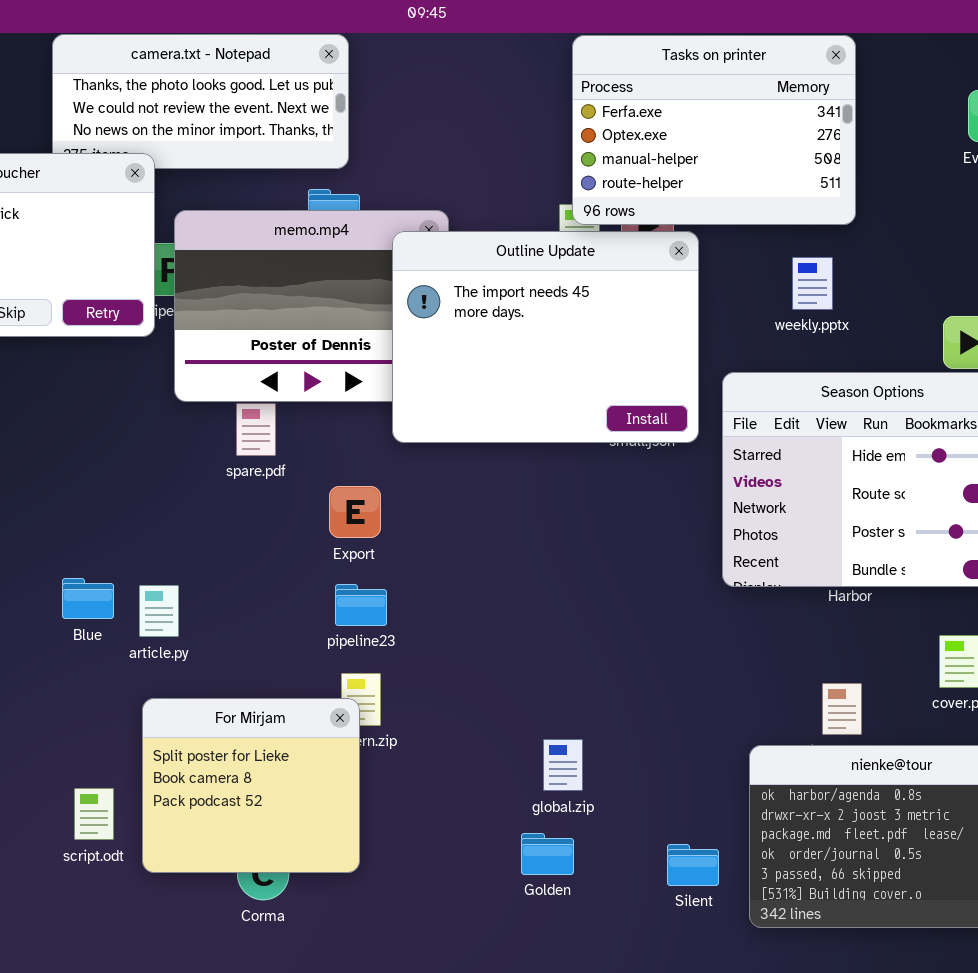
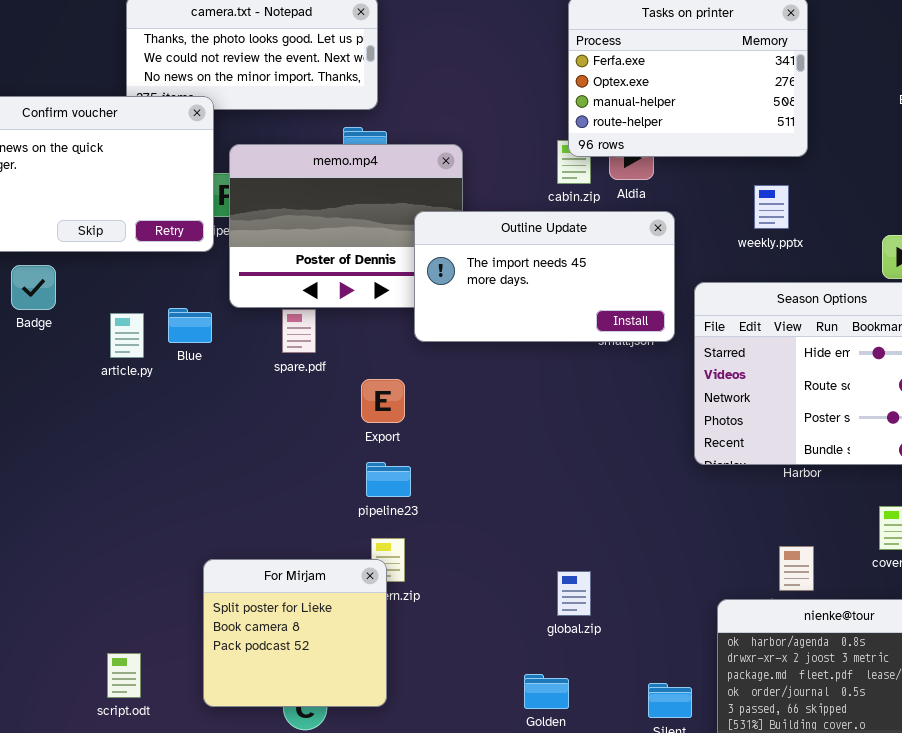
Outline Update: [392,231,699,443] -> [414,211,675,342], resized
Blue: [62,578,114,619] -> [168,308,212,343], moved
article.py: [139,585,179,637] -> [110,313,144,358], moved
global.zip: [543,739,583,791] -> [557,571,591,616], moved
script.odt: [74,788,114,840] -> [107,653,141,698], moved

